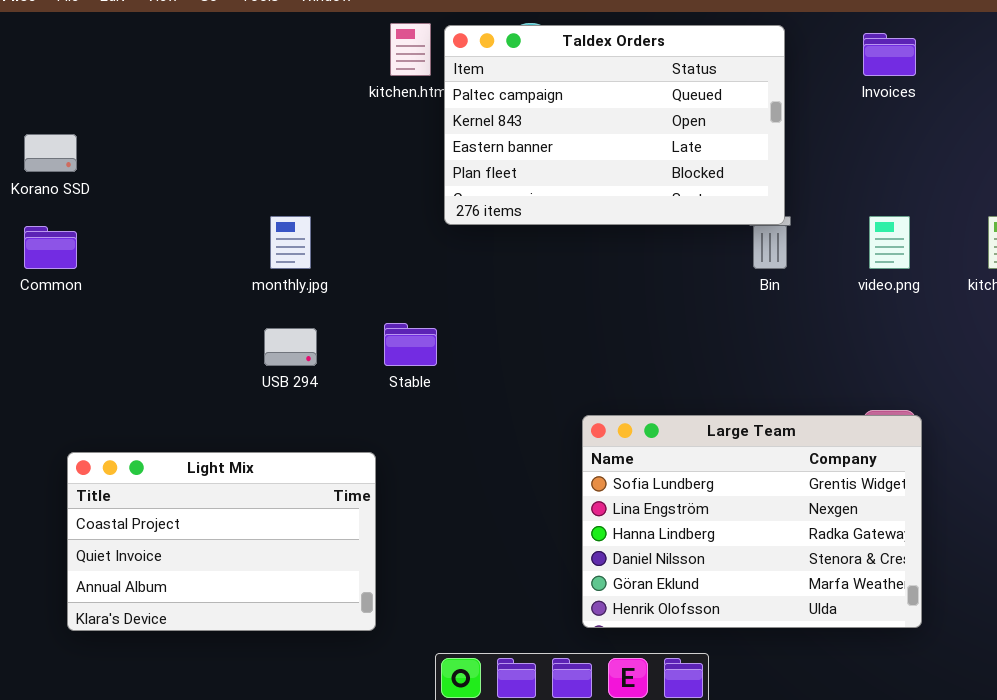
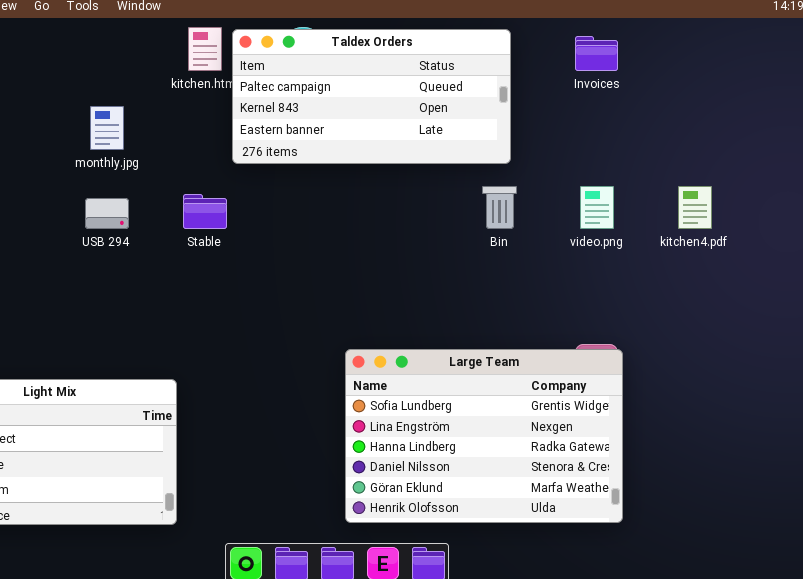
Taldex Orders: [444,25,785,225] -> [232,29,511,164], resized
monthly.jpg: [270,216,311,269] -> [90,106,124,150], moved
Stable: [384,323,437,366] -> [183,194,227,229], moved
USB 294: [264,328,317,366] -> [85,198,129,229], moved

